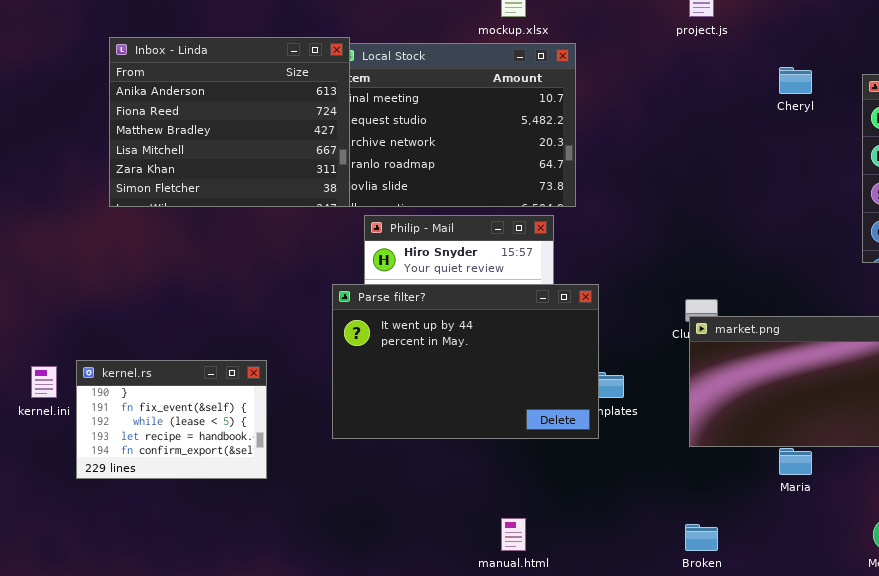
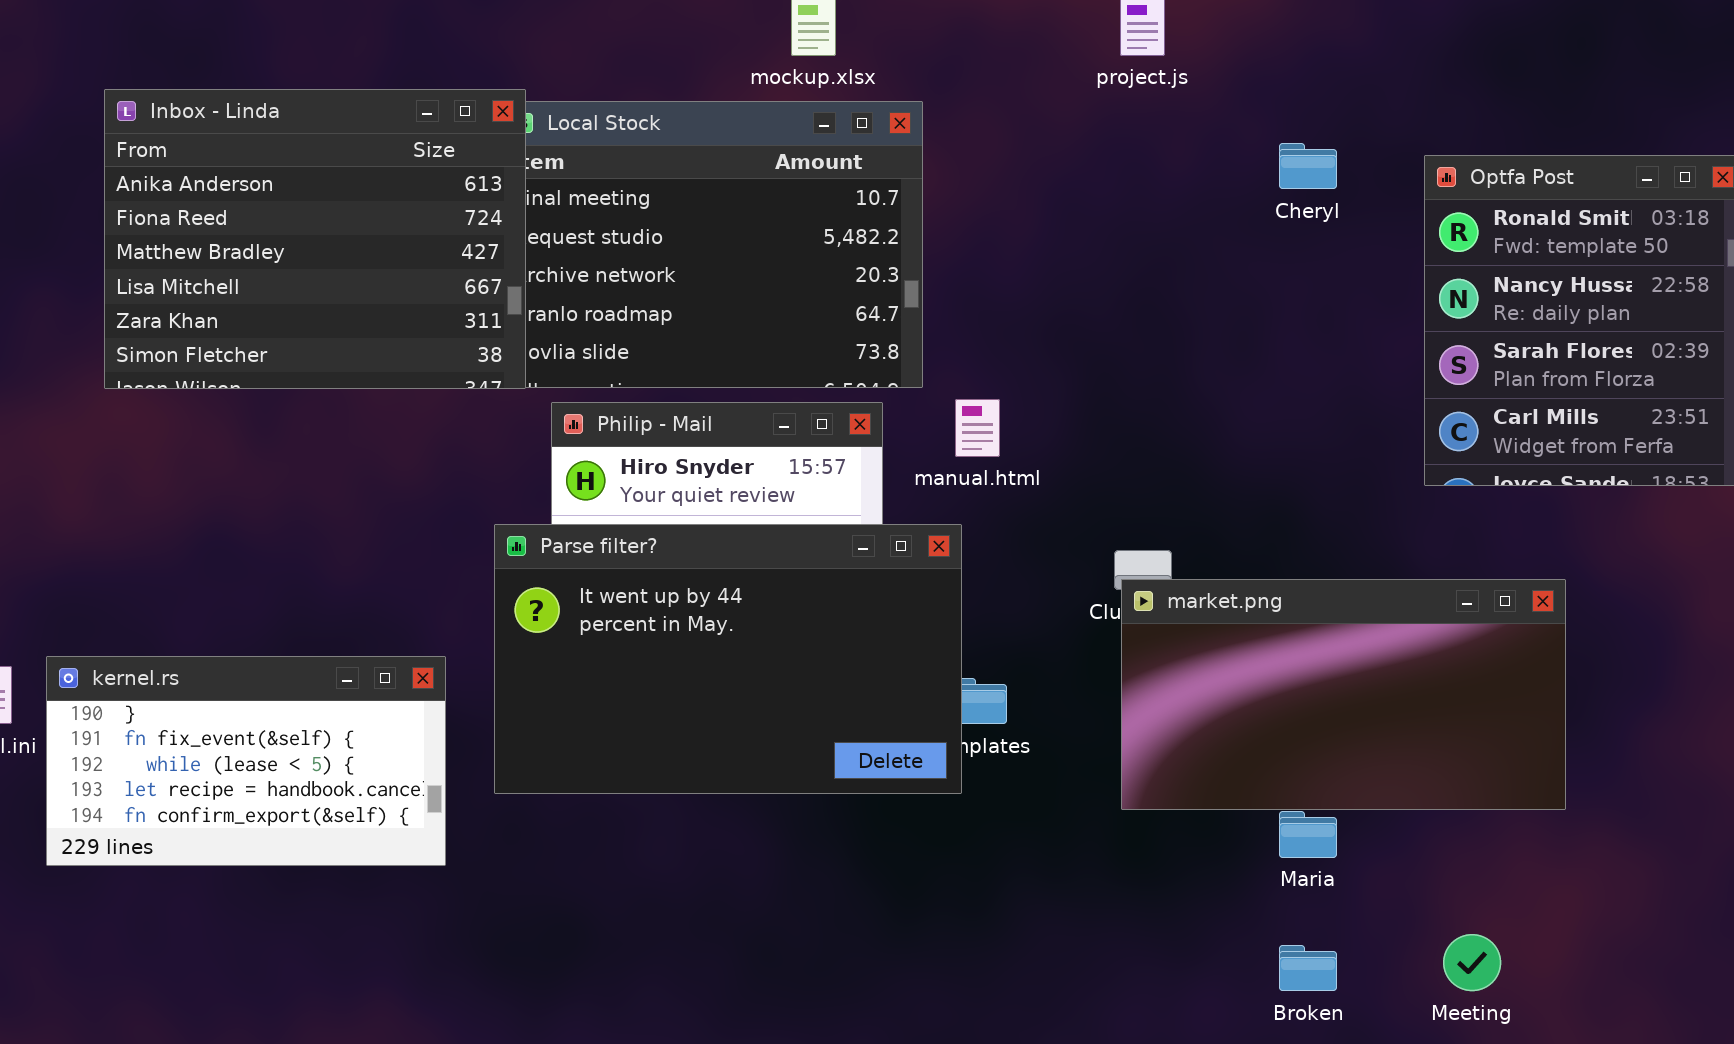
kernel.rs: [76,360,267,479] -> [46,656,446,866], resized
manual.html: [501,518,526,551] -> [955,399,1000,457], moved
Broken: [685,524,718,551] -> [1279,945,1337,991], moved

